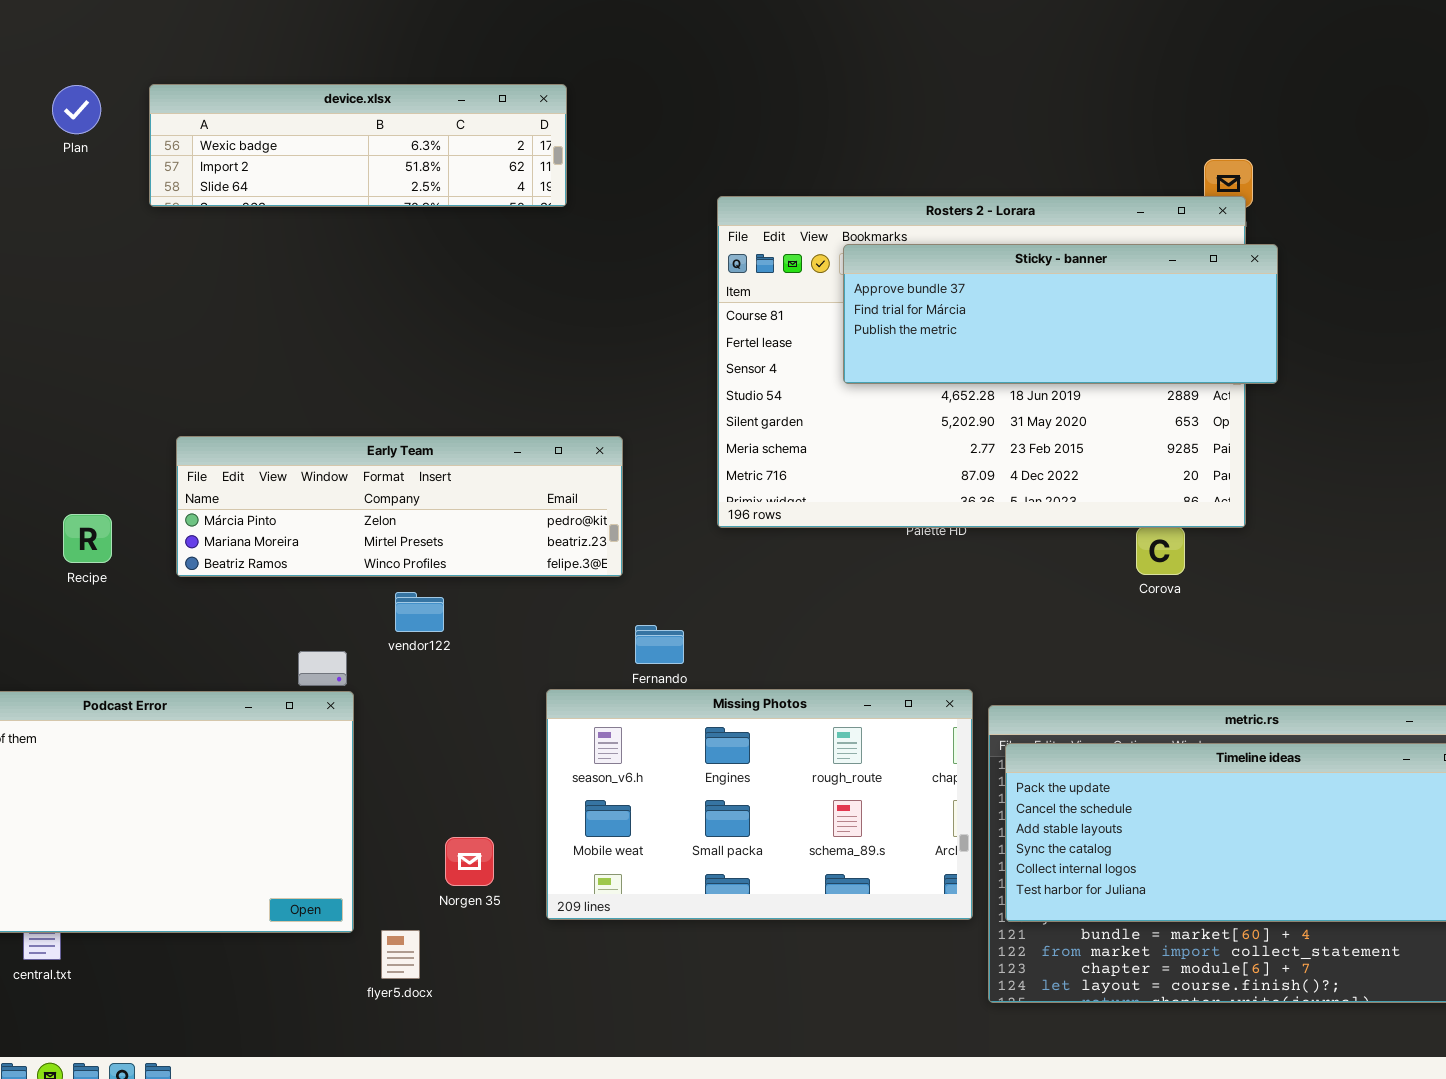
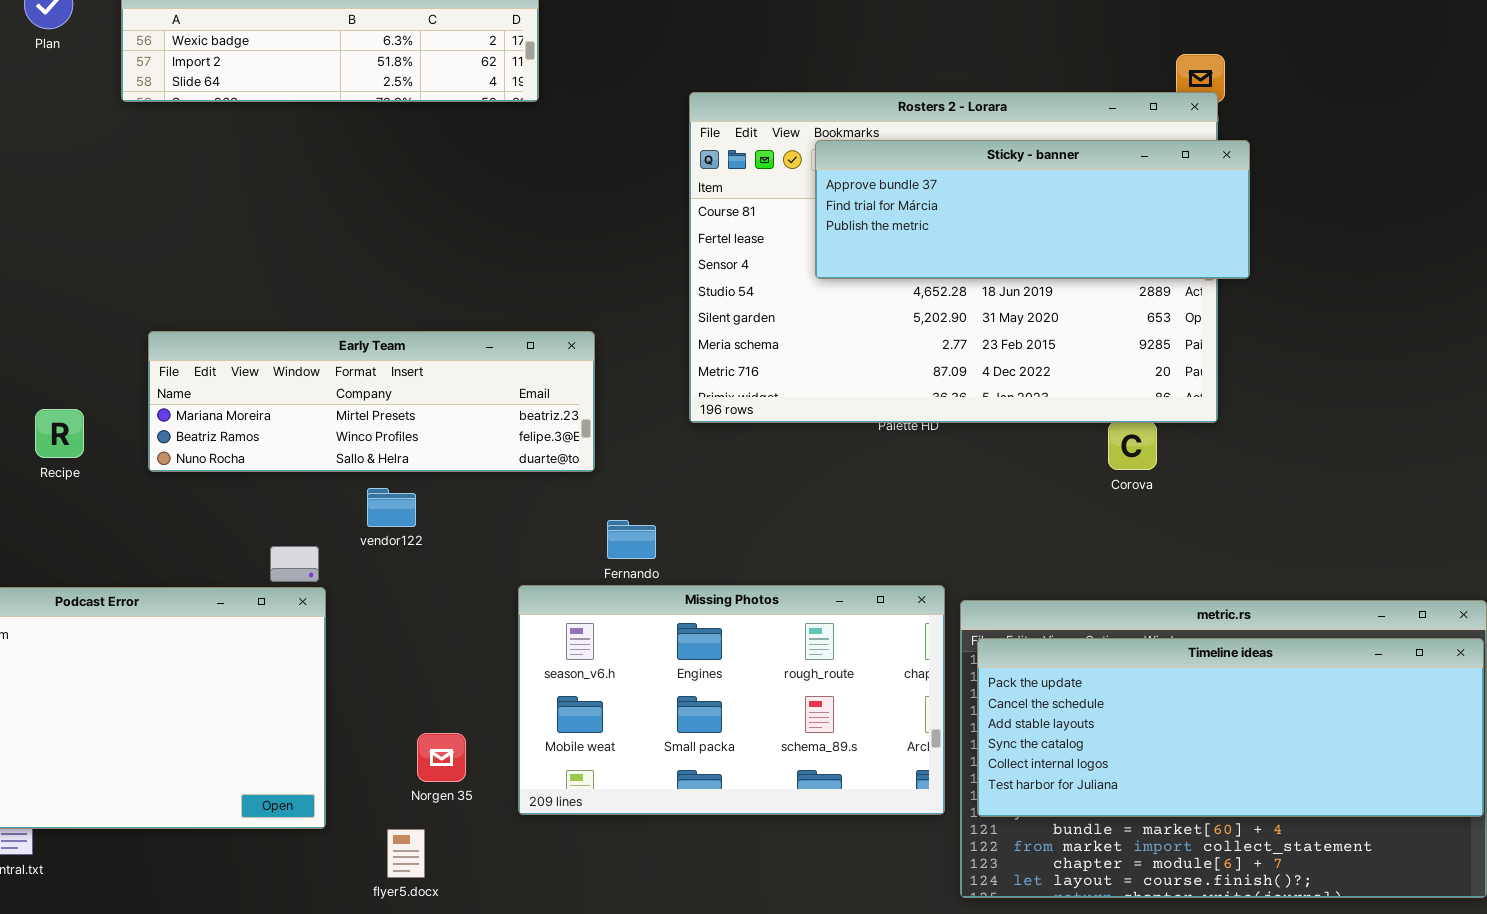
Early Team: [176,436,623,577] -> [148,331,595,472], scrolled down 1 row
flyer5.docx: [381,930,420,979] -> [387,829,425,878], moved

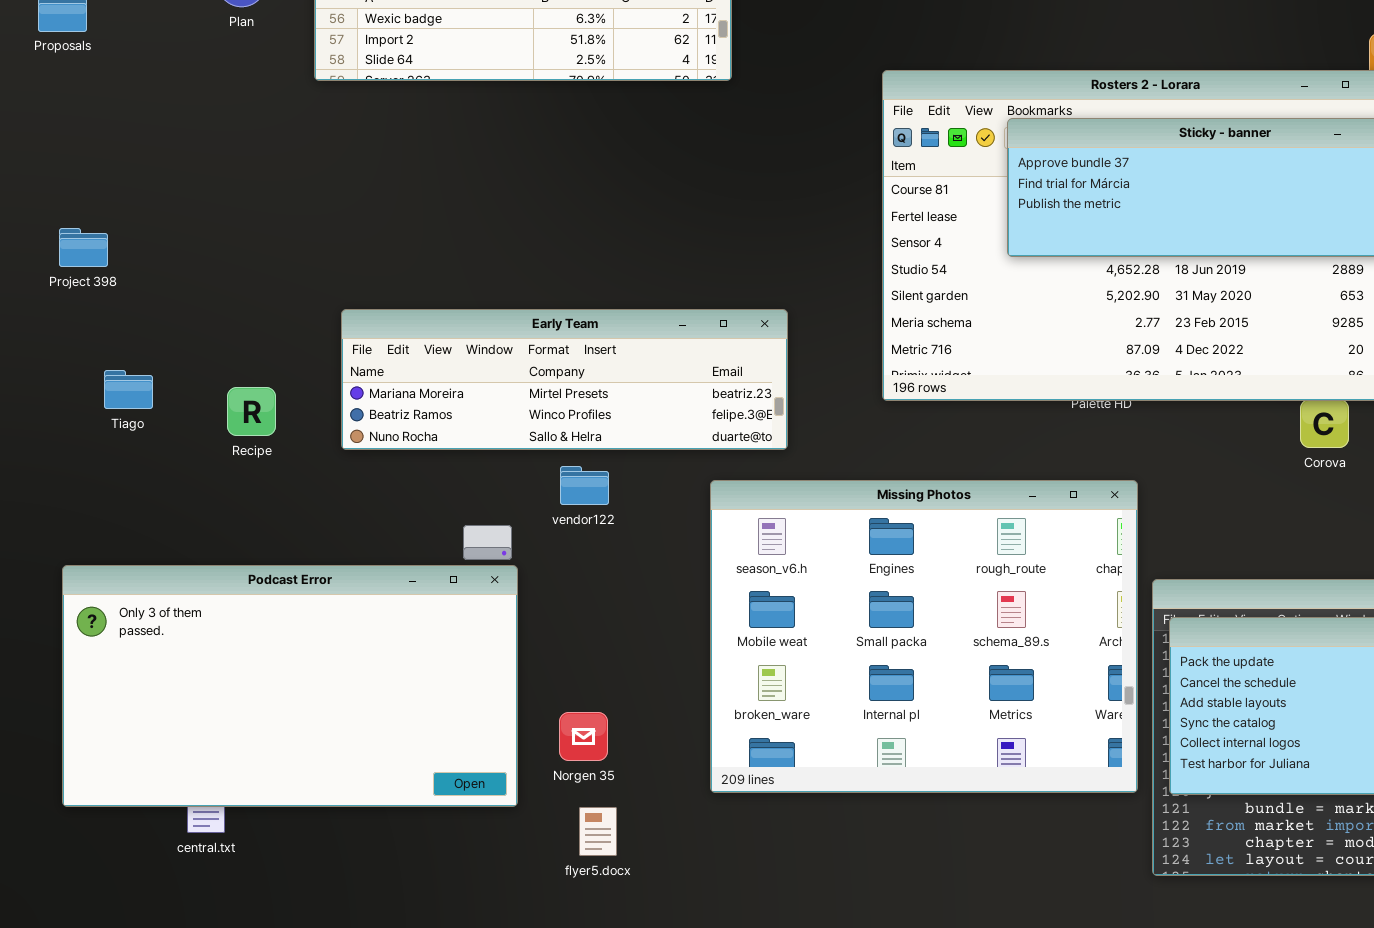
Missing Photos: [518,585,945,815] -> [710,480,1138,793], resized
Norgen 35: [417,733,466,782] -> [559,712,608,761], moved

